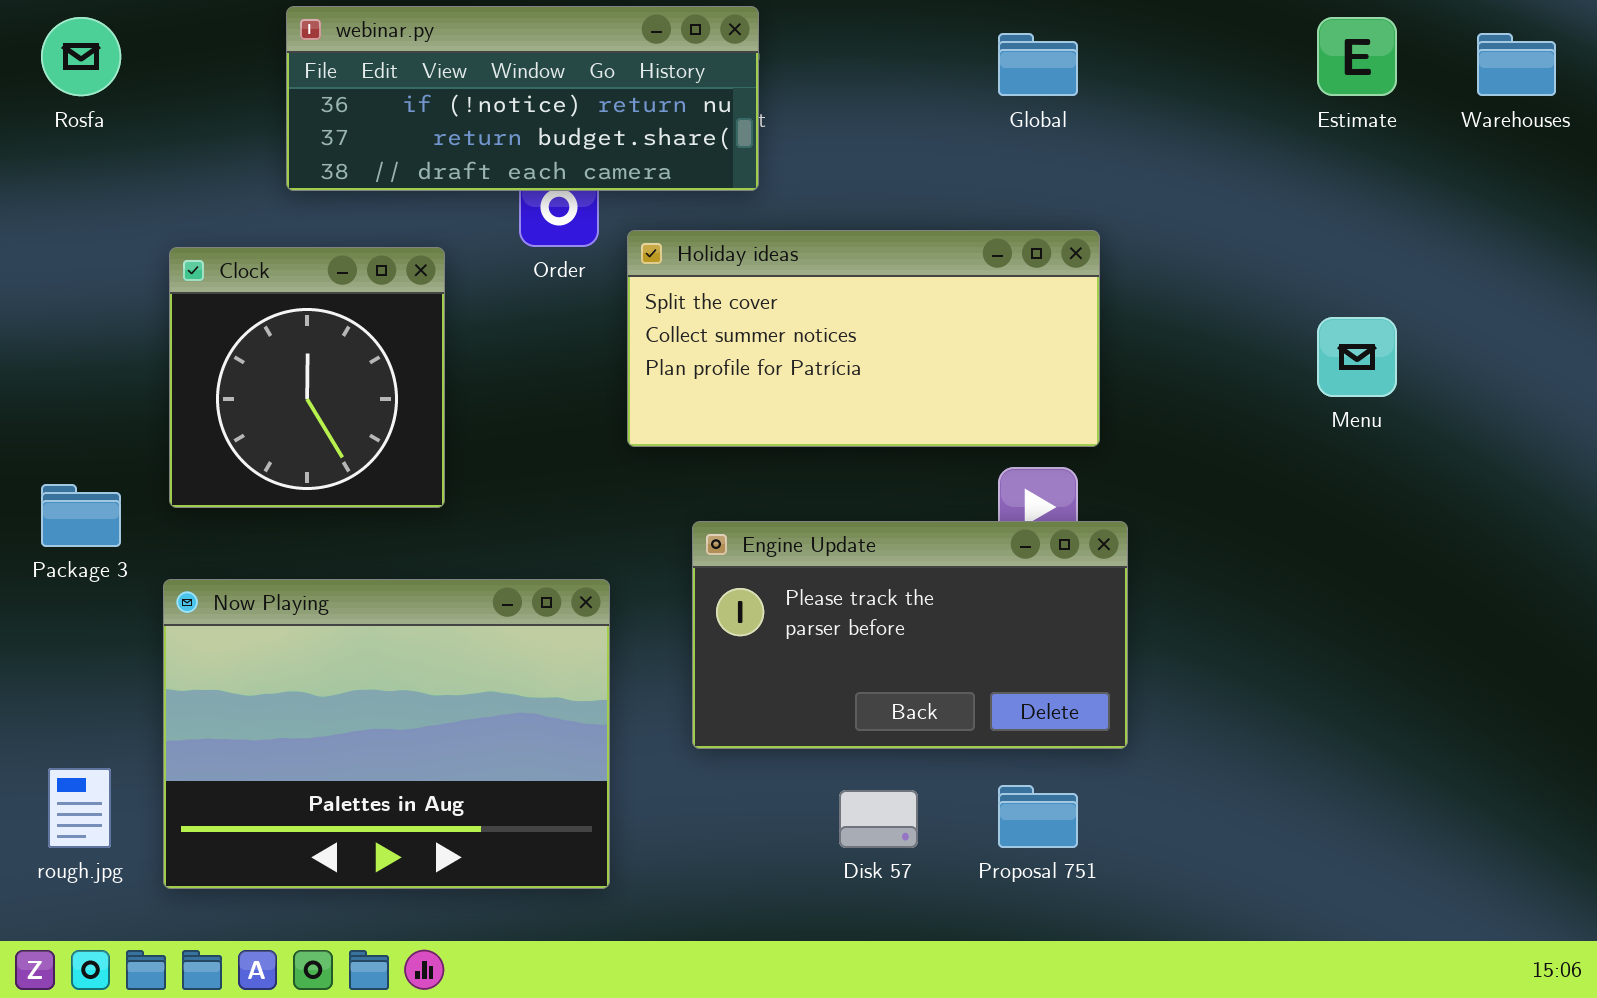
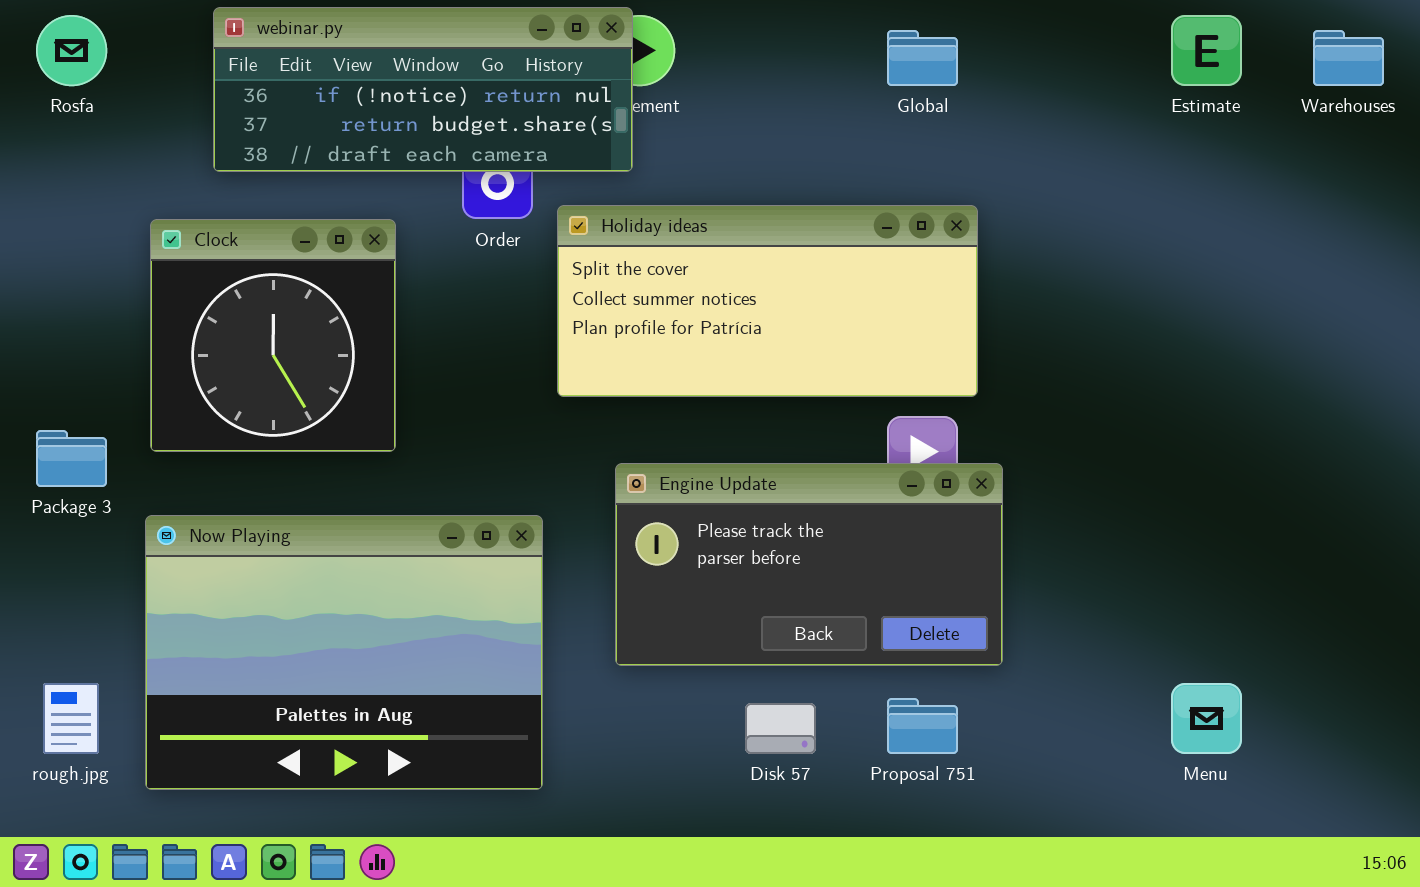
webinar.py: [286,6,759,191] -> [213,7,633,172], moved
Menu: [1317,317,1397,397] -> [1171,683,1242,754], moved

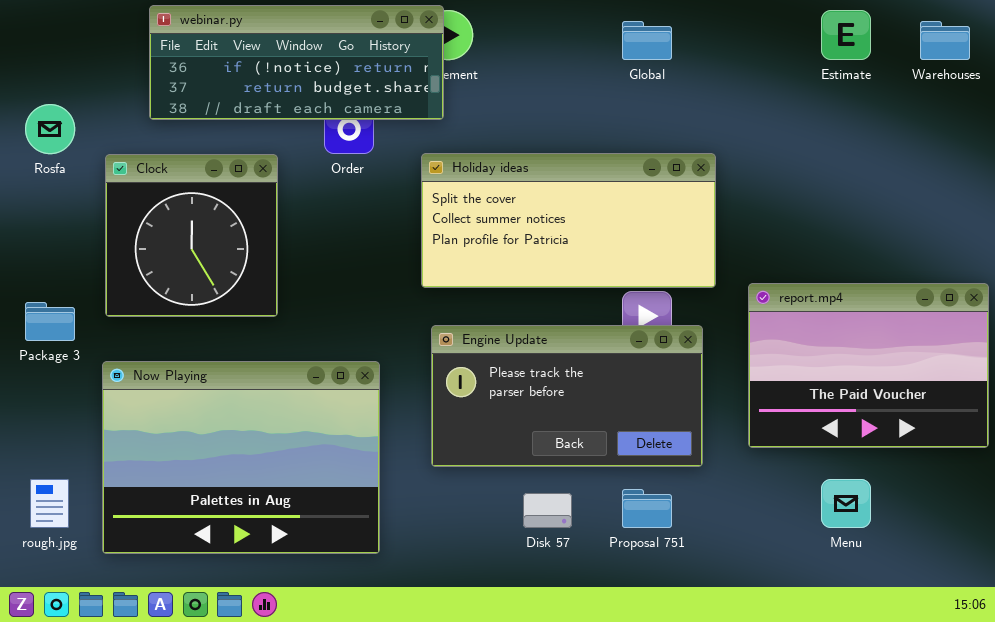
Rosfa: [36,15,107,86] -> [25,104,75,154], moved
Holiday ideas: [557,205,978,397] -> [421,153,716,288], moved
report.mp4: none -> [748,283,989,448], opened

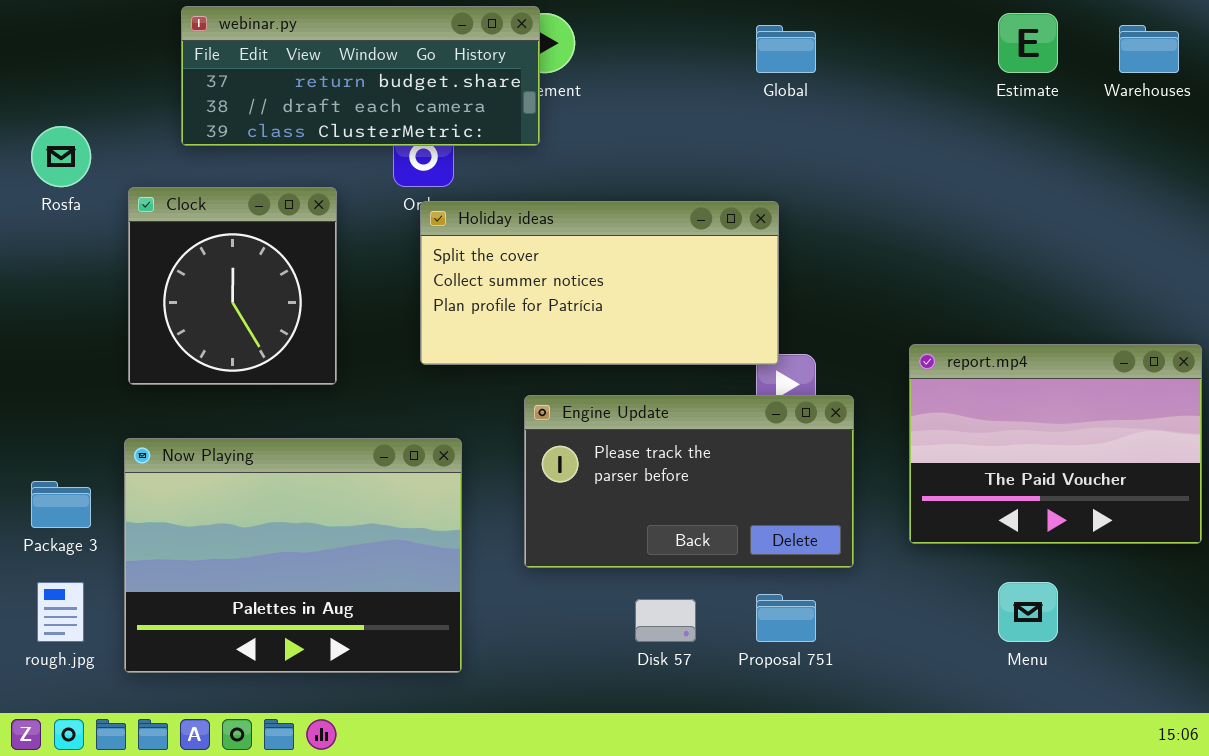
webinar.py: [149,5,444,120] -> [181,6,540,146], scrolled down 1 row
Holiday ideas: [421,153,716,288] -> [420,201,779,365], moved
Package 3: [25,302,75,341] -> [31,481,91,528], moved

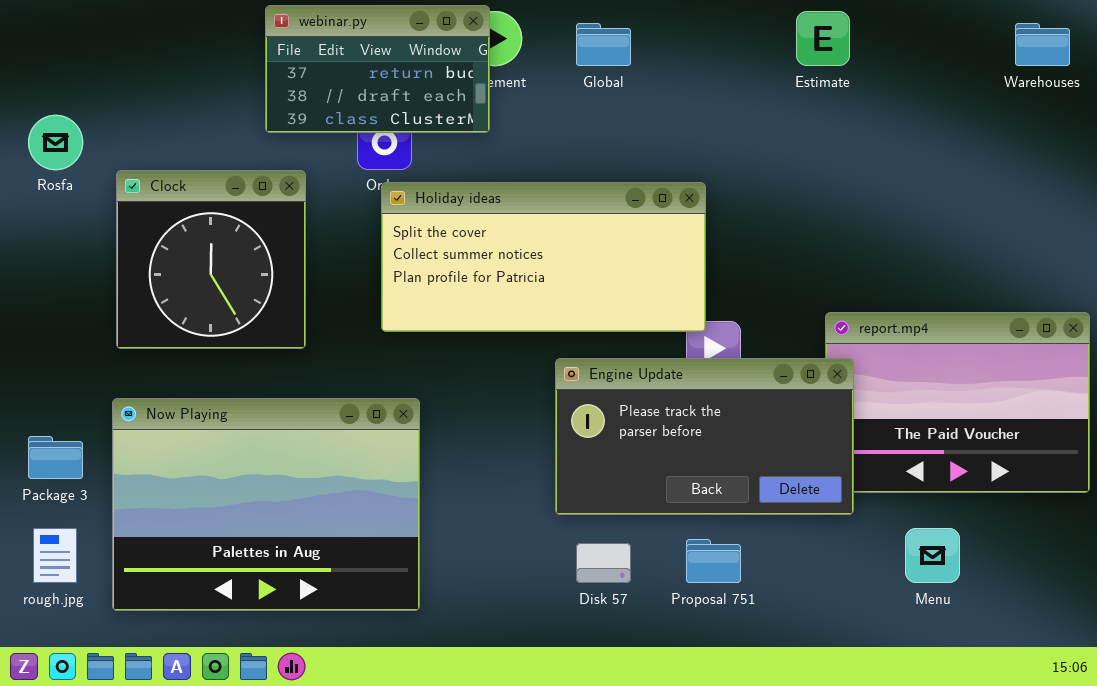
webinar.py: [181,6,540,146] -> [265,5,490,133], resized
Estimate: [998,13,1058,73] -> [796,11,850,66], moved
Global: [756,25,816,73] -> [576,23,631,66], moved
Engine Update: [524,395,854,568] -> [555,358,854,515], moved

